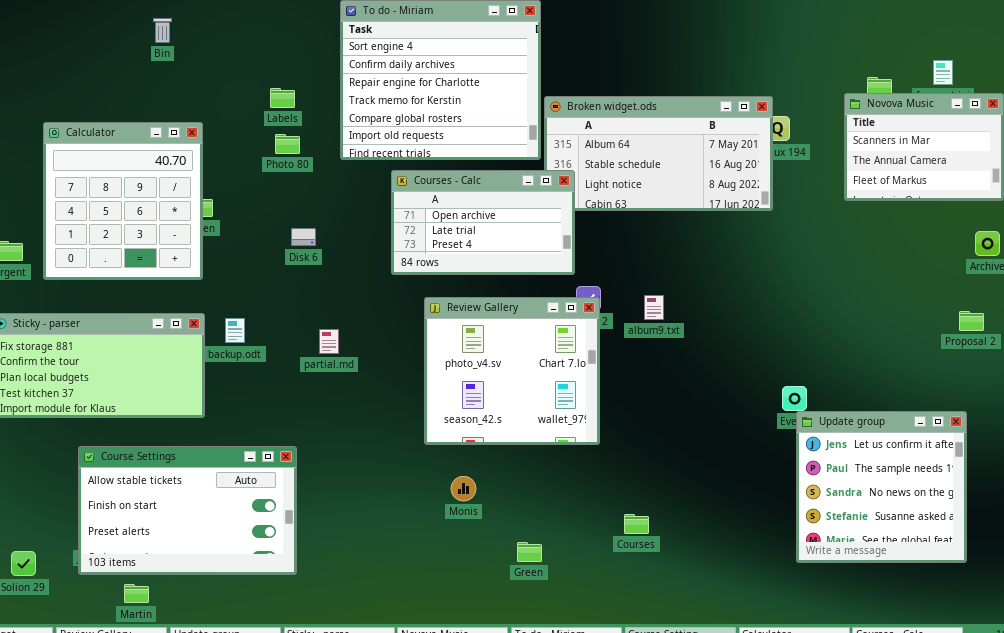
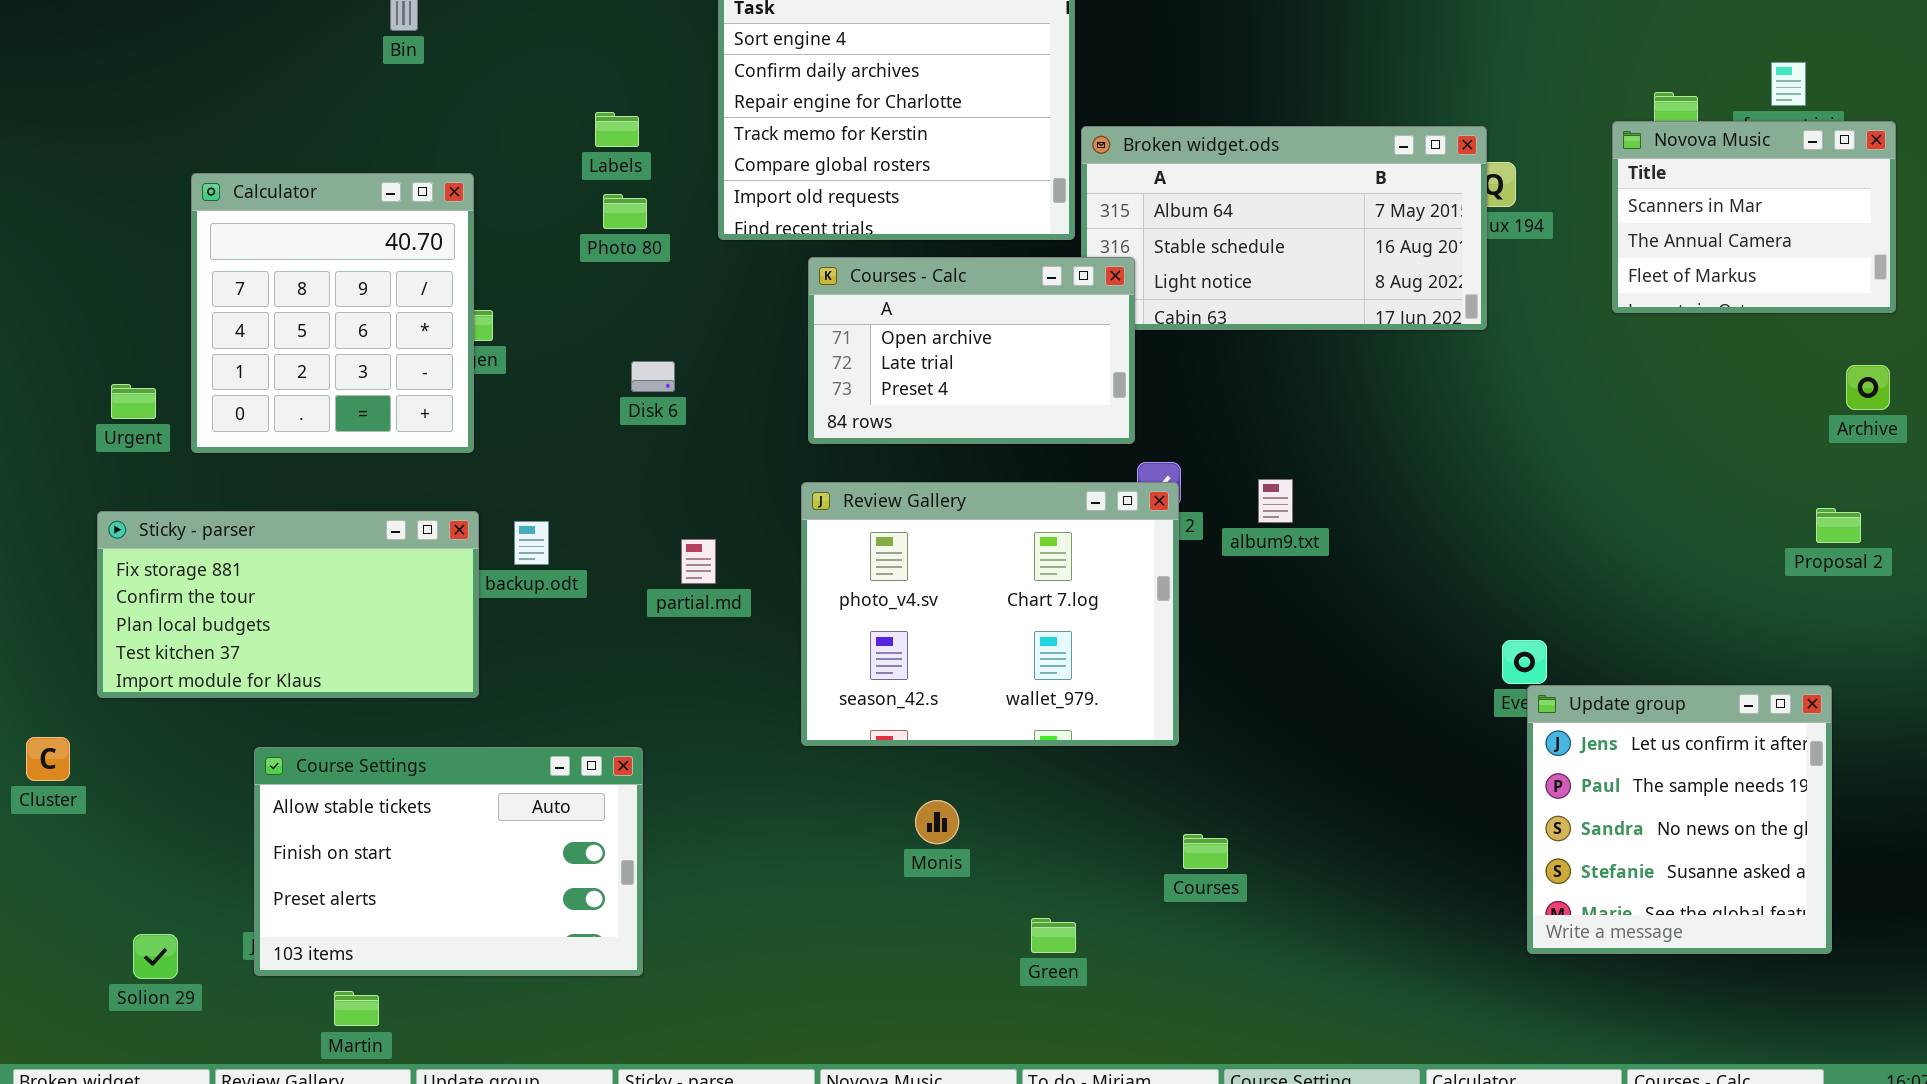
Review Gallery: [424,297,600,445] -> [801,482,1179,746], resized
Courses: [624,514,649,534] -> [1183,834,1228,869], moved

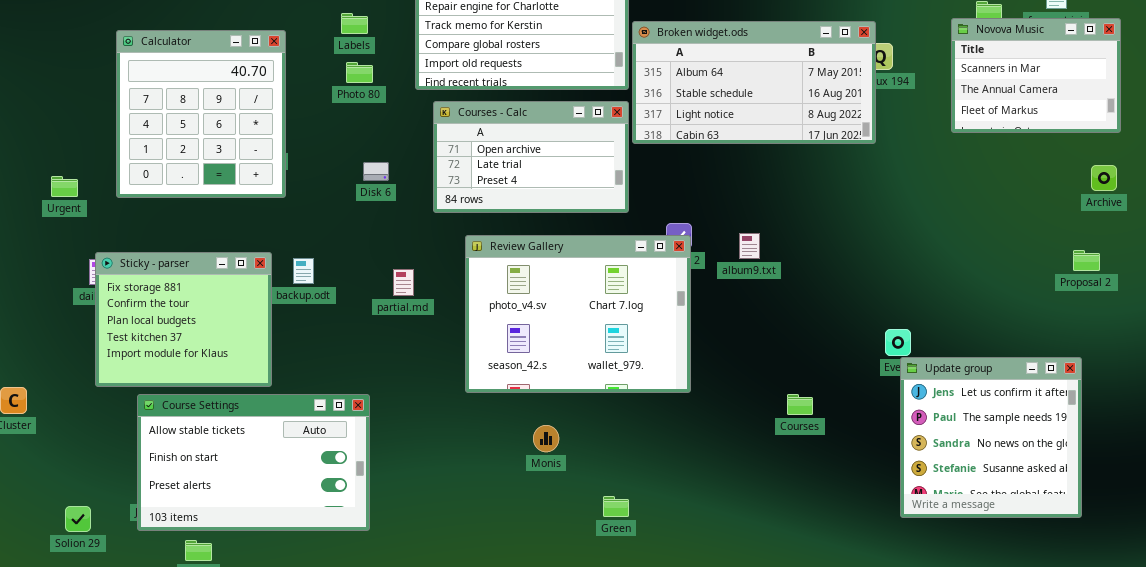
Calculator: [191,173,474,453] -> [116,30,286,198], moved
Courses - Calc: [808,257,1135,444] -> [433,101,629,213], moved
Sticky - parser: [97,511,479,698] -> [95,252,272,387], resized
Courses: [1183,834,1228,869] -> [787,394,813,415], moved

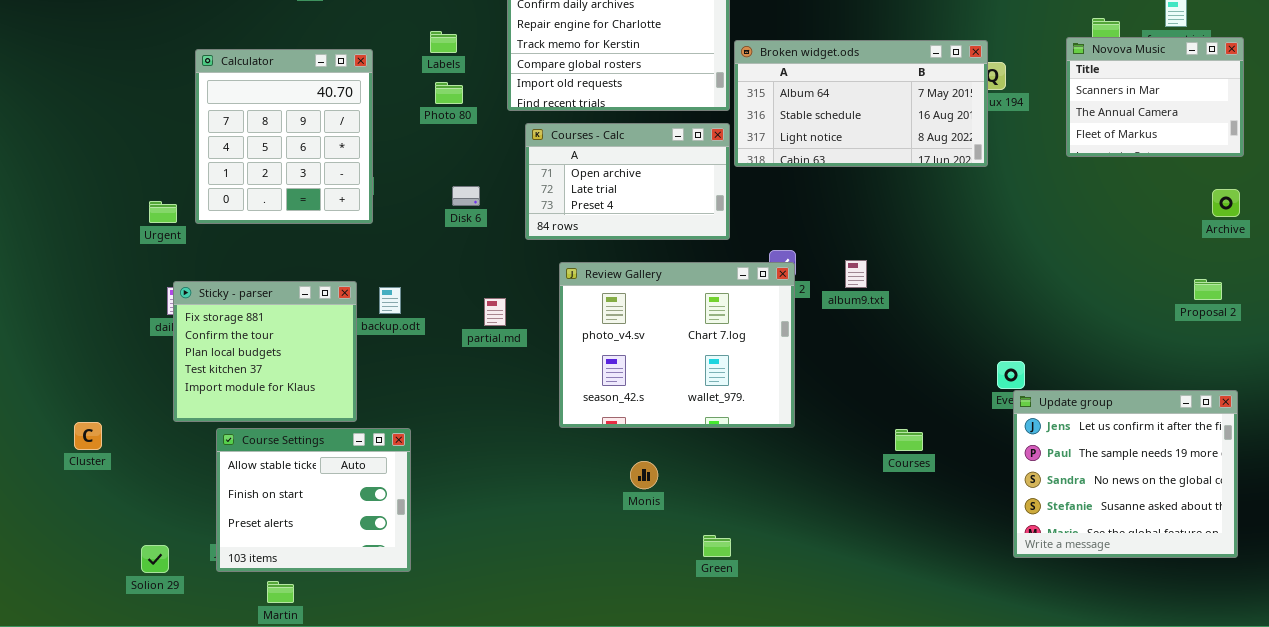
Urgent: [51,176,78,197] -> [149,201,177,223], moved
Update group: [900,357,1082,518] -> [1013,390,1238,558], resized
Course Settings: [137,394,370,531] -> [216,428,411,572], resized

